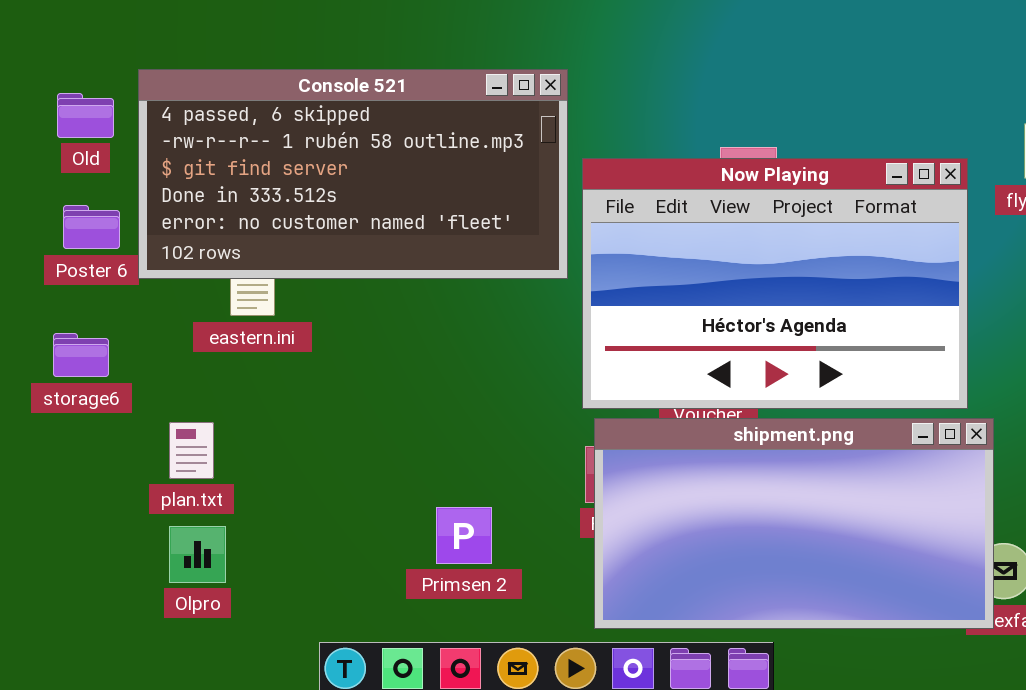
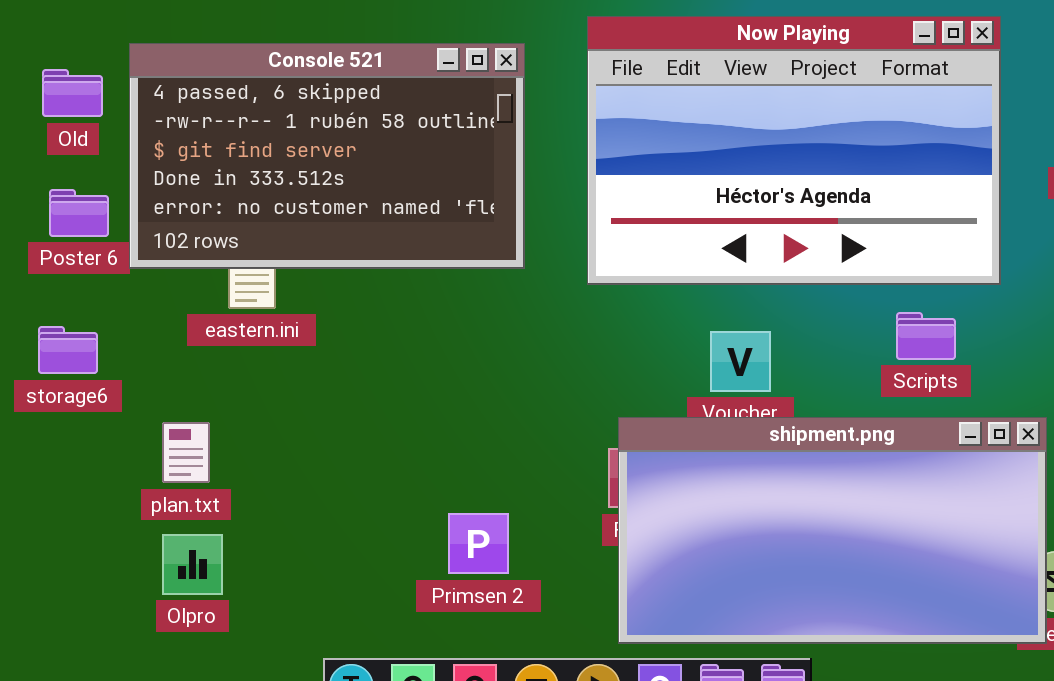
Console 521: [138,69,568,279] -> [129,43,525,269], resized
Now Playing: [582,158,968,409] -> [587,16,1001,285], moved

